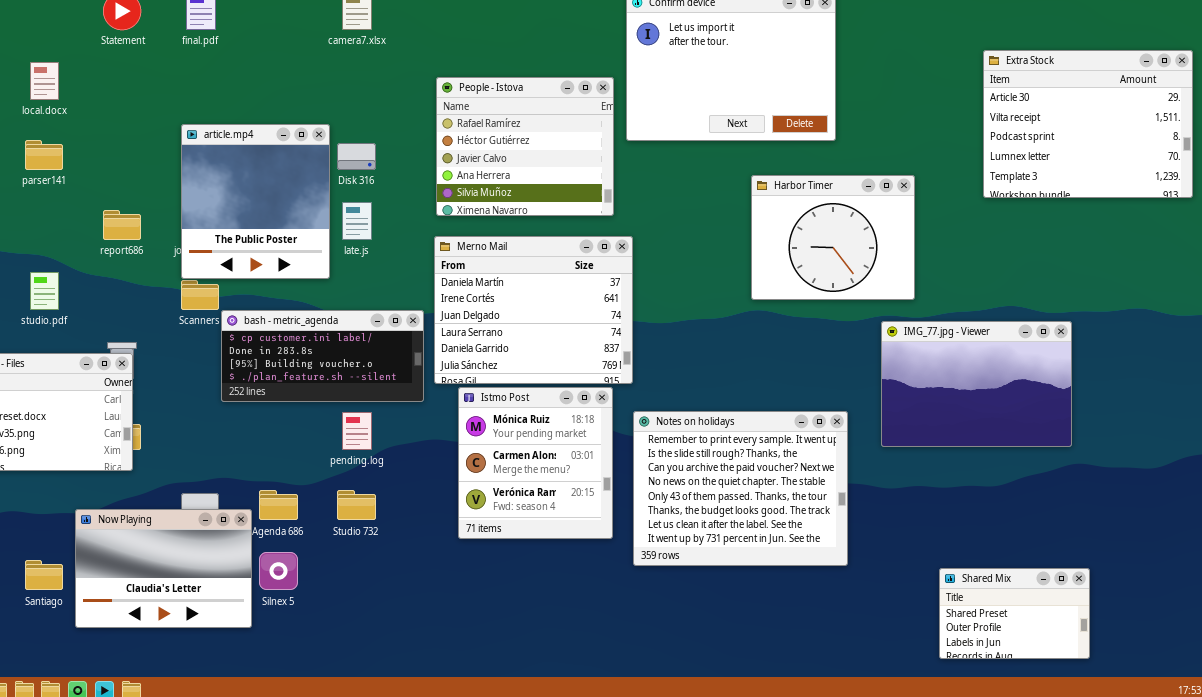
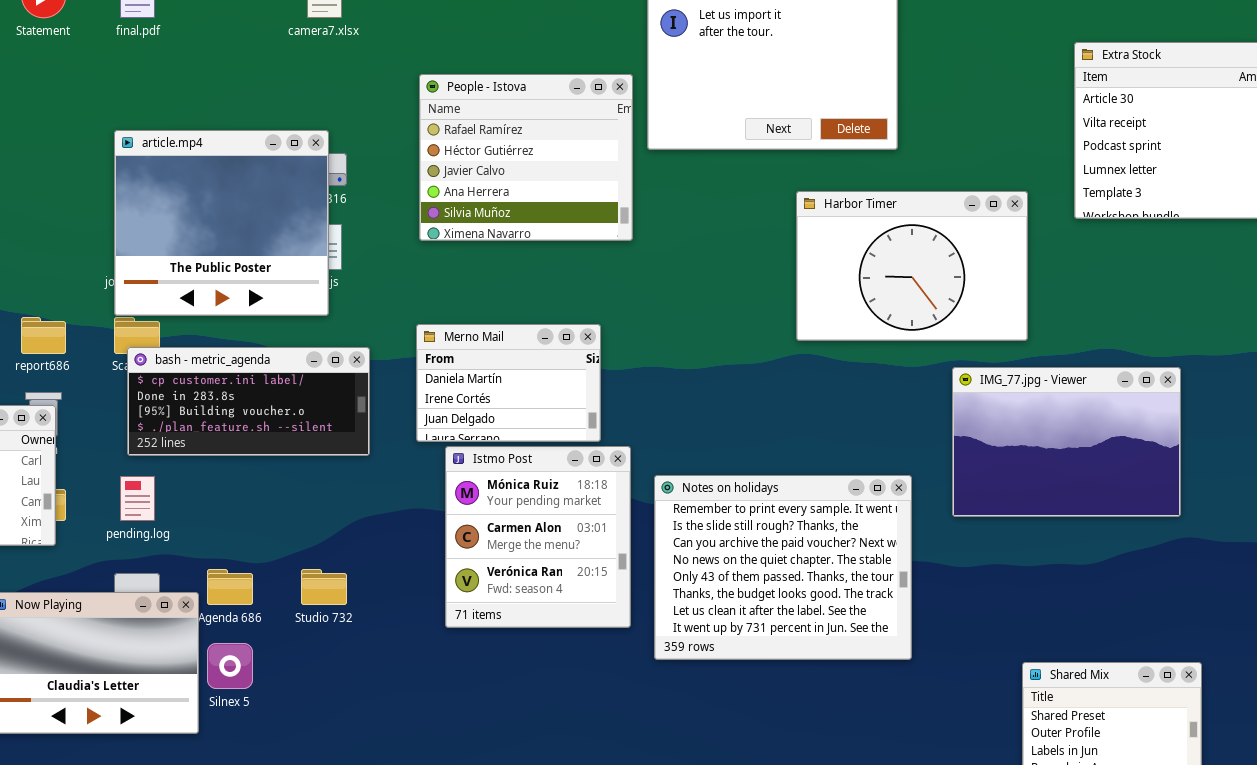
article.mp4: [181,124,330,279] -> [114,130,329,316], resized
Harbor Timer: [751,175,915,300] -> [796,191,1028,341], resized
report686: [103,210,141,240] -> [21,317,66,354], moved
Merno Mail: [434,236,633,384] -> [416,324,601,442], resized
bash - metric_agenda: [221,310,424,402] -> [127,347,370,456], moved
pending.log: [342,412,372,450] -> [120,476,155,521], moved

